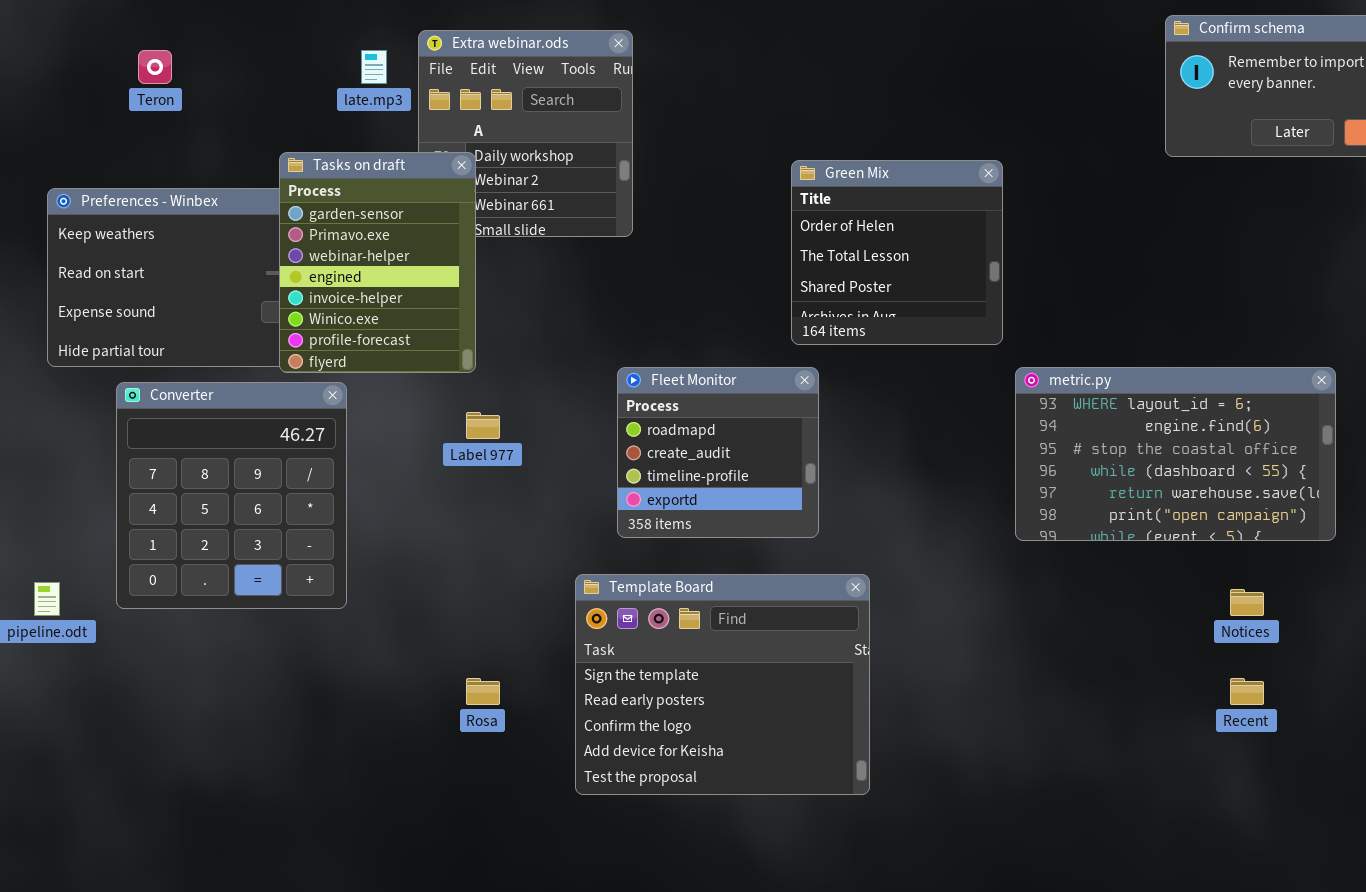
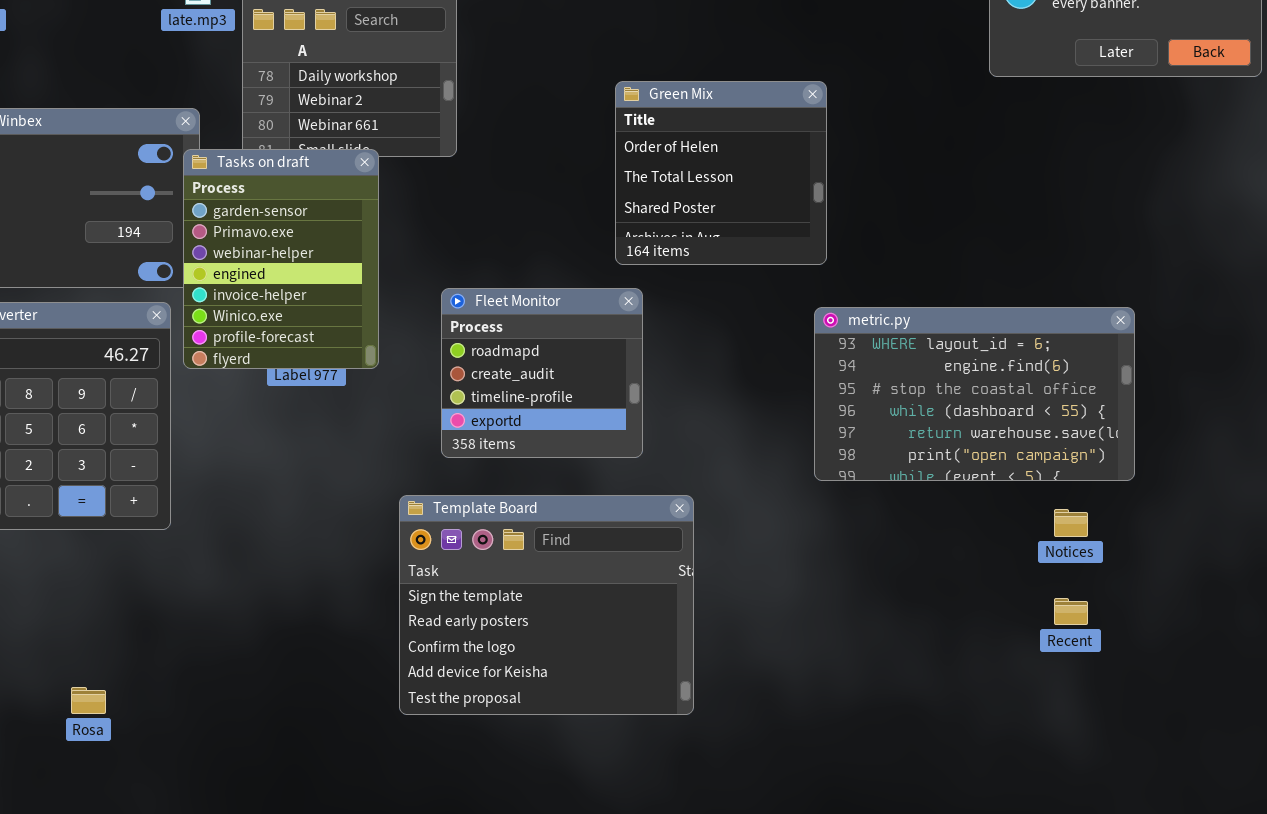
Tasks on draft: [279,152,476,373] -> [183,149,379,369], moved
metric.py: [1015,367,1336,541] -> [814,307,1135,481], moved
Rosa: [466,678,500,705] -> [71,687,106,714], moved

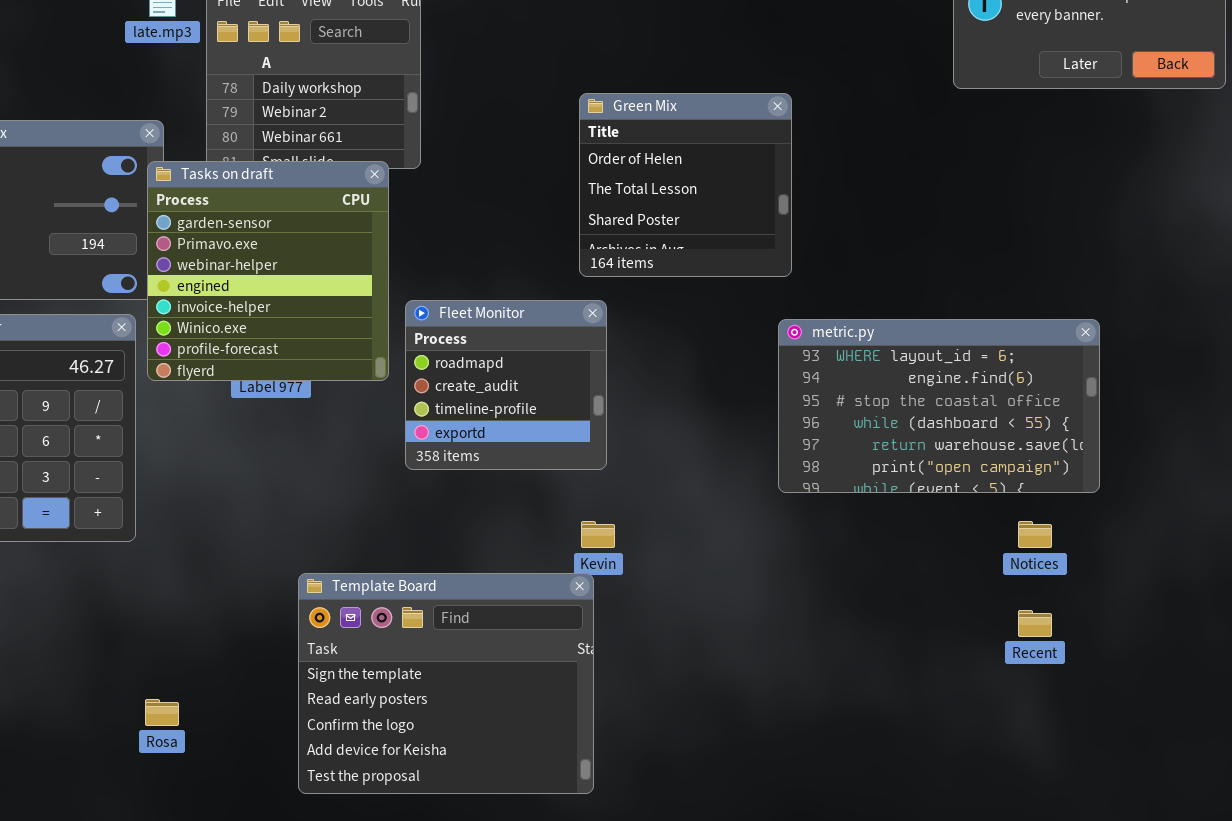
Tasks on draft: [183,149,379,369] -> [147,161,389,381], resized
Template Board: [399,495,694,715] -> [298,573,594,794], moved
Rosa: [71,687,106,714] -> [145,699,179,726], moved

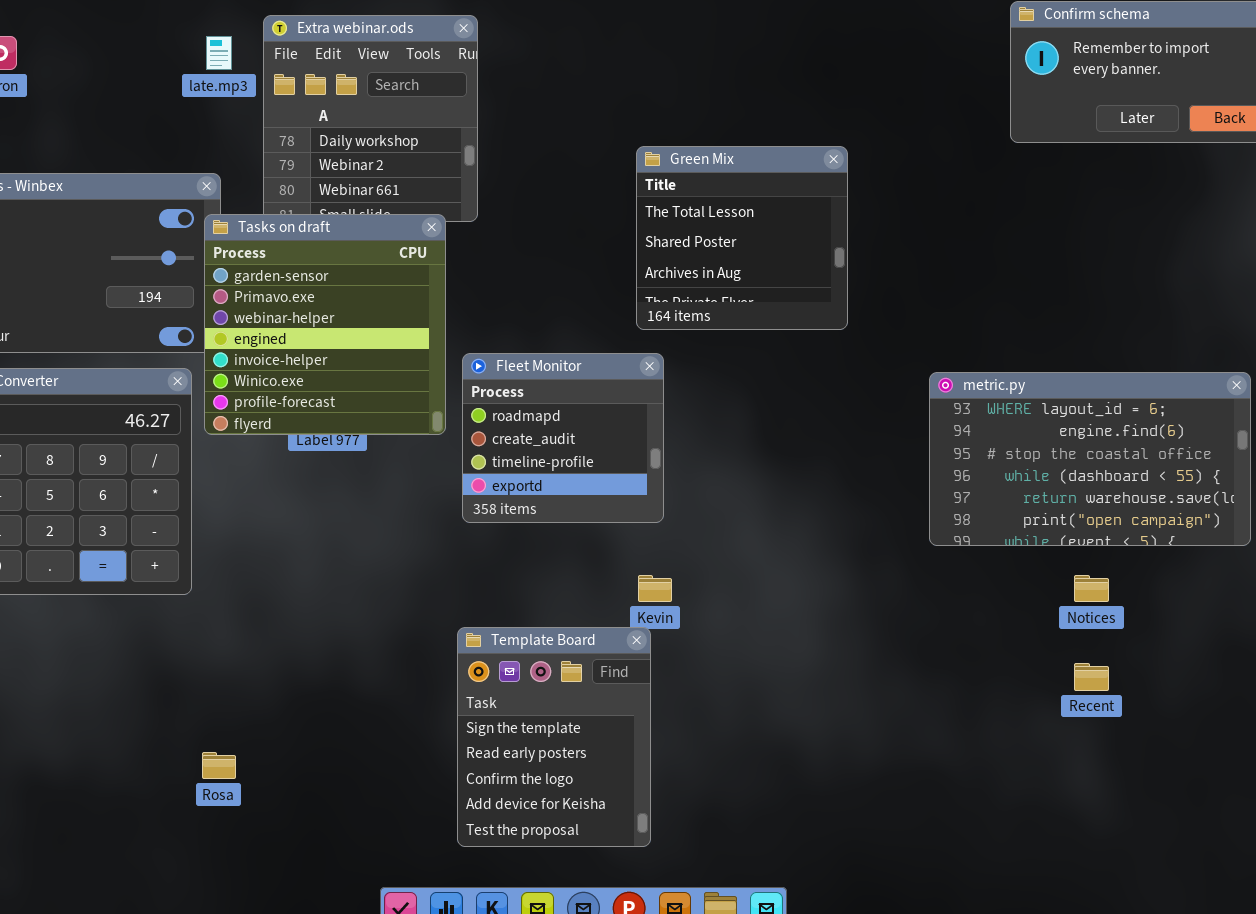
Green Mix: [579,93,792,277] -> [636,146,848,330], scrolled down 1 row
metric.py: [778,319,1100,493] -> [929,372,1251,546], moved
Template Board: [298,573,594,794] -> [457,627,651,847], resized

